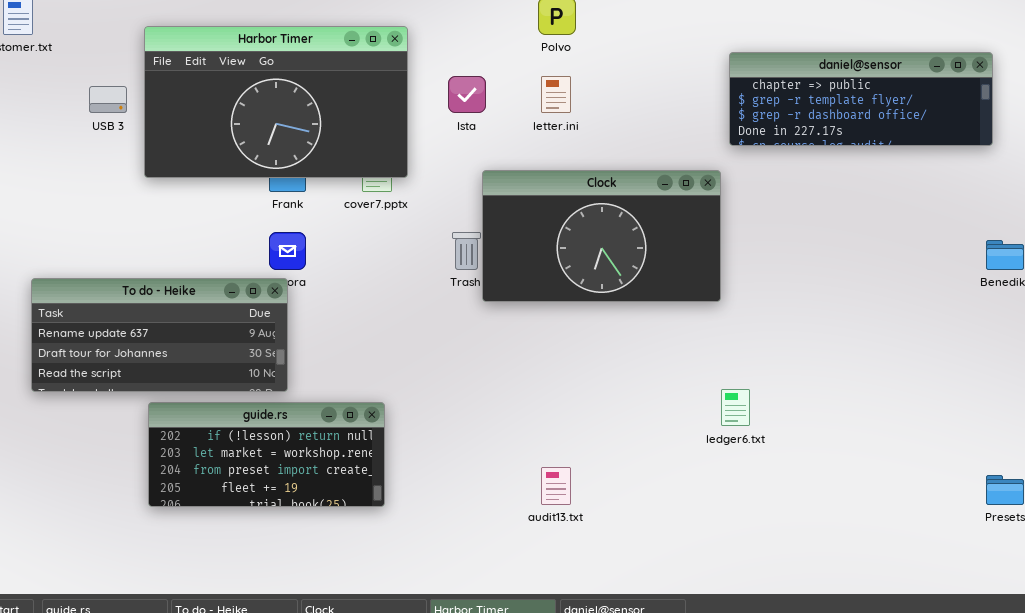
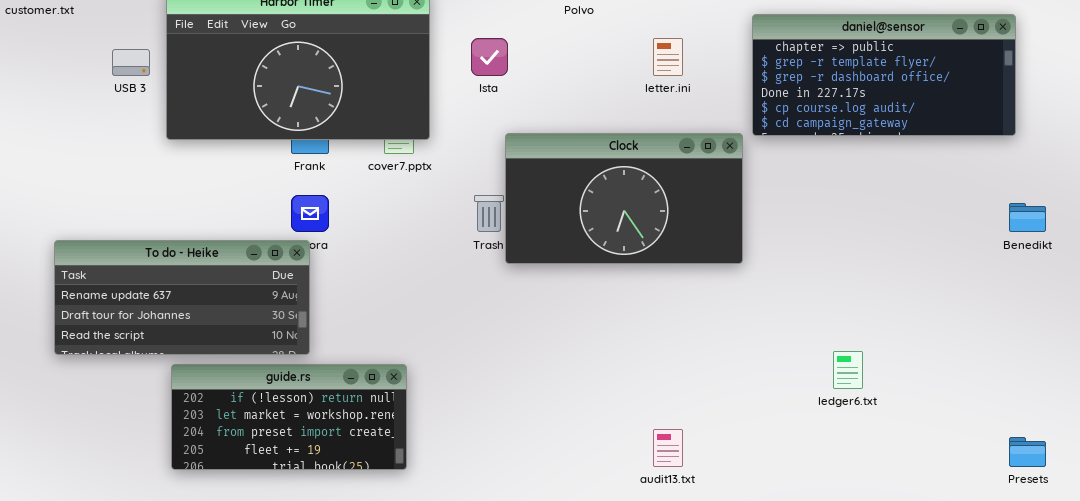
daniel@sensor: [729,52,993,146] -> [752,14,1016,136], resized
letter.ini: [541,76,571,113] -> [653,38,683,76], moved
ledger6.txt: [721,389,750,426] -> [833,351,863,389], moved
audit13.txt: [541,467,571,505] -> [653,429,683,467], moved

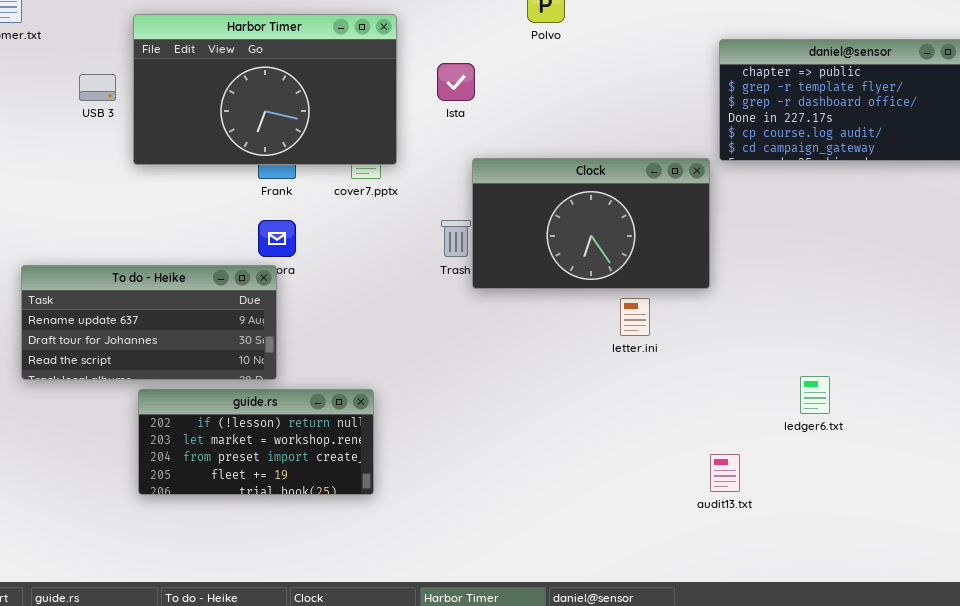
letter.ini: [653,38,683,76] -> [620,298,650,336], moved
audit13.txt: [653,429,683,467] -> [710,454,740,492], moved

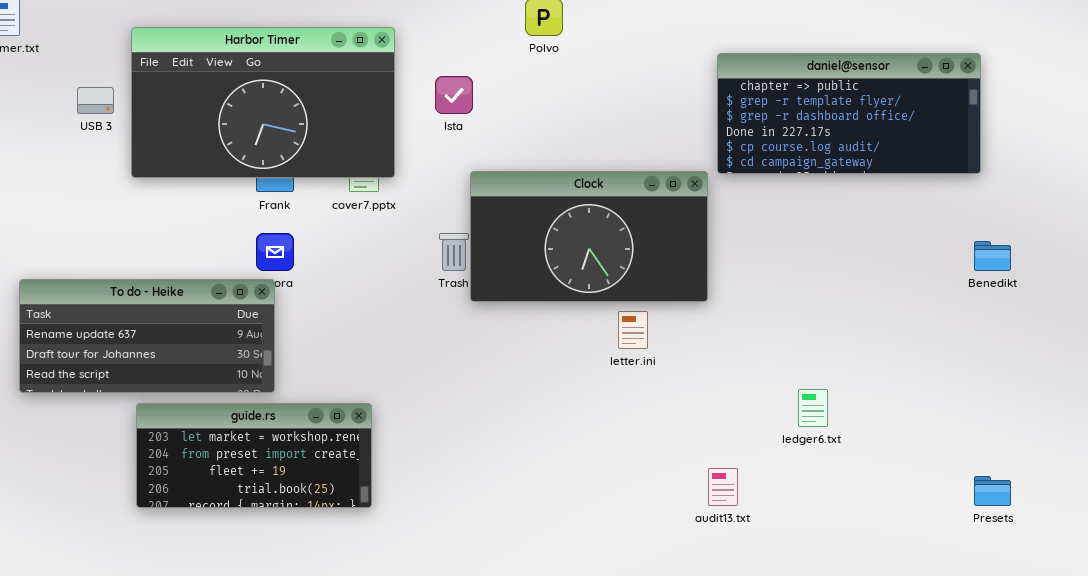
guide.rs: [138,389,374,495] -> [136,403,372,508], scrolled down 1 row

